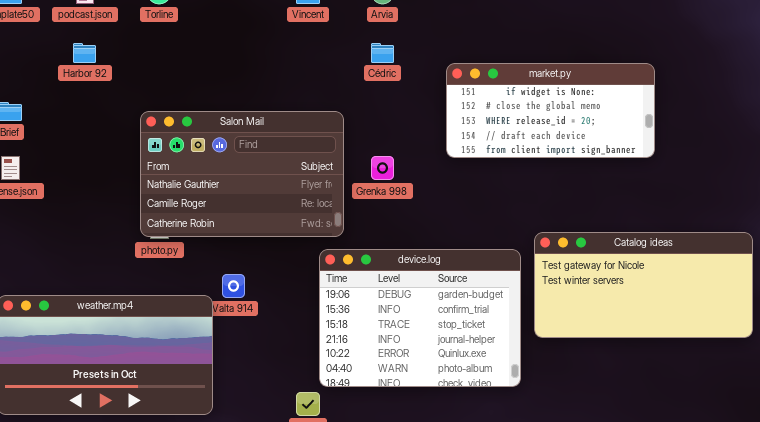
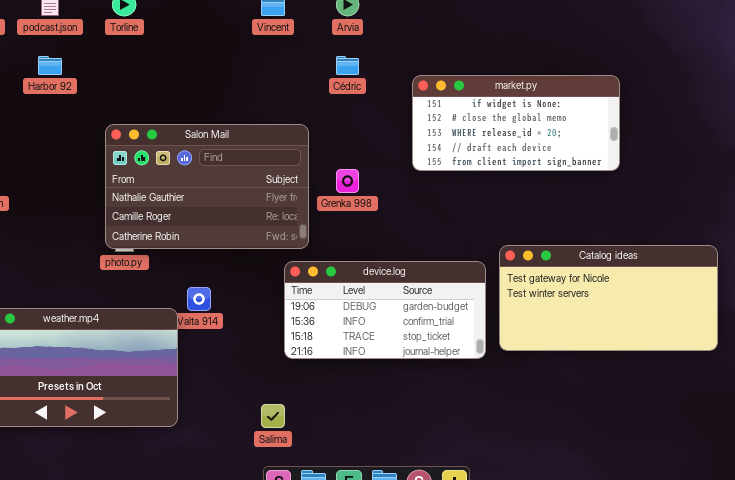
device.log: [319,249,521,387] -> [284,261,486,359], resized

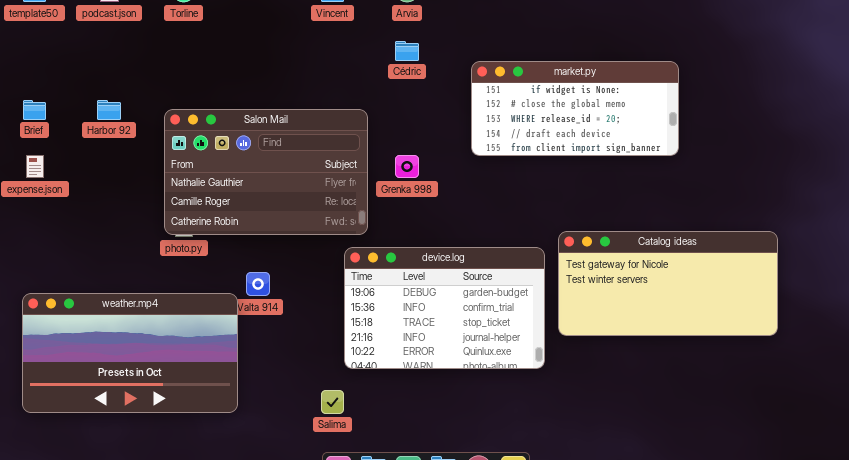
Harbor 92: [38,56,62,75] -> [97,100,121,120], moved
device.log: [284,261,486,359] -> [344,247,545,369], resized

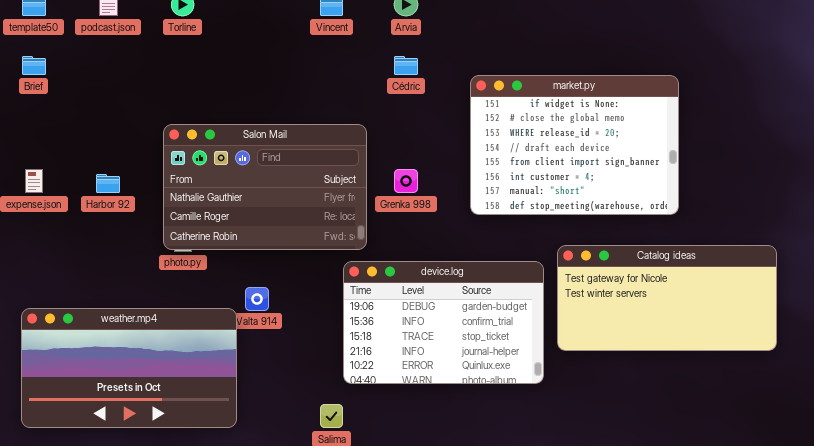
market.py: [471,61,679,156] -> [470,75,679,215], resized
Brief: [23,100,46,120] -> [22,56,46,75], moved
Harbor 92: [97,100,121,120] -> [96,174,120,193], moved

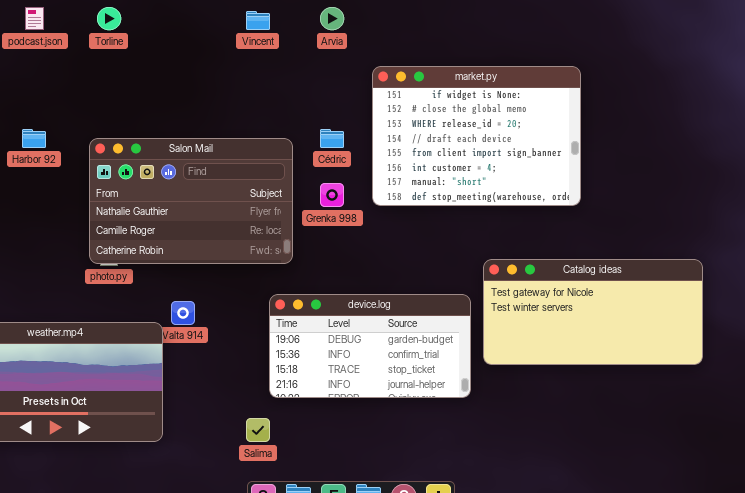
Cédric: [394,56,418,75] -> [320,129,344,148], moved
market.py: [470,75,679,215] -> [372,66,581,206], moved
Harbor 92: [96,174,120,193] -> [22,129,46,148], moved
device.log: [343,261,544,384] -> [269,294,471,398], resized

